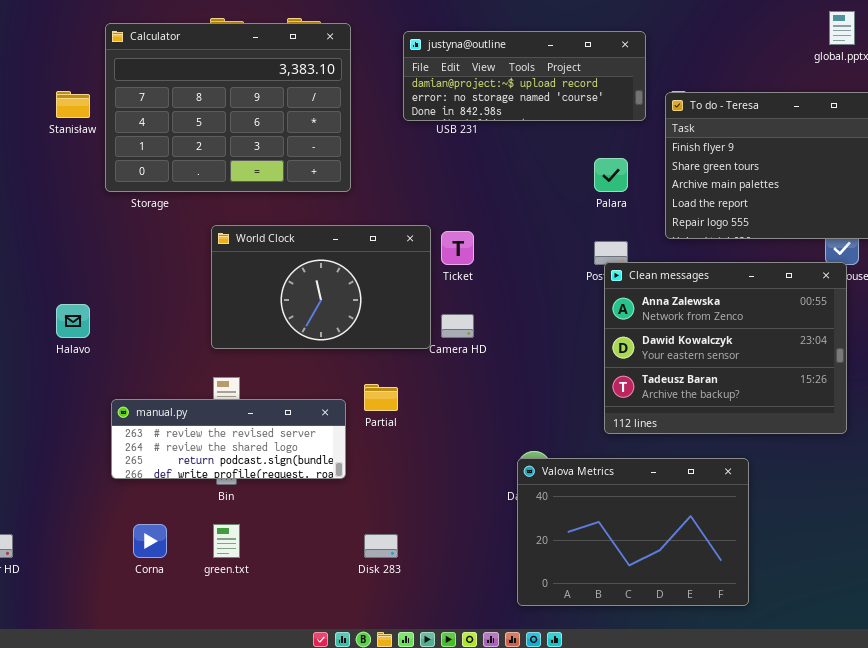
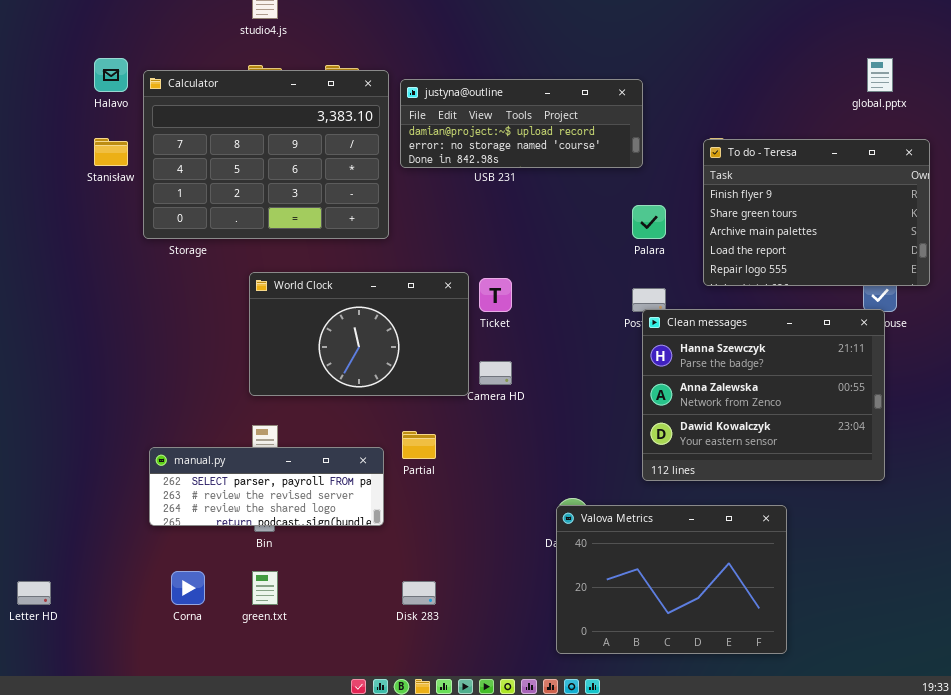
justyna@outline: [403,31,646,121] -> [400,79,643,168], moved
Clean messages: [604,262,847,434] -> [642,309,885,481], scrolled up 1 row
Halavo: [56,304,90,338] -> [94,58,128,92], moved
manual.py: [111,399,346,479] -> [149,447,384,526], scrolled up 1 row

